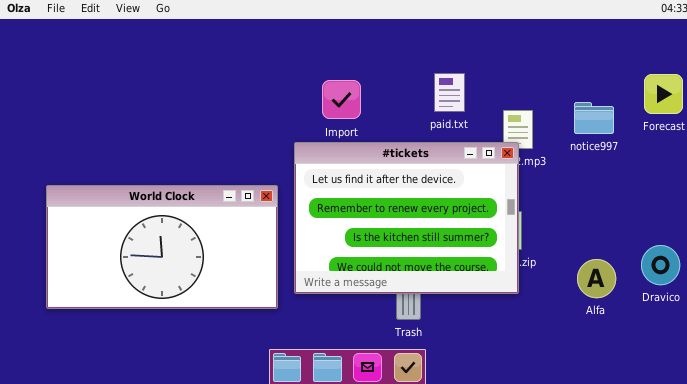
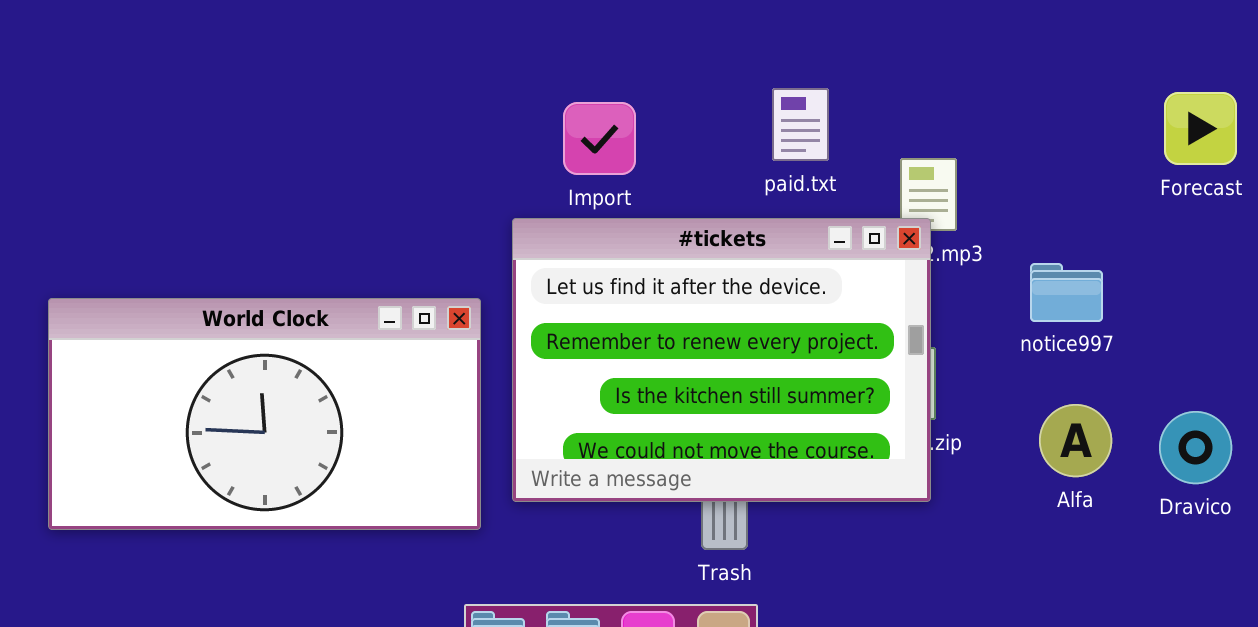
notice997: [574,102,614,134] -> [1030,263,1103,322], moved
Alfa: [577,259,616,298] -> [1039,404,1112,477], moved

